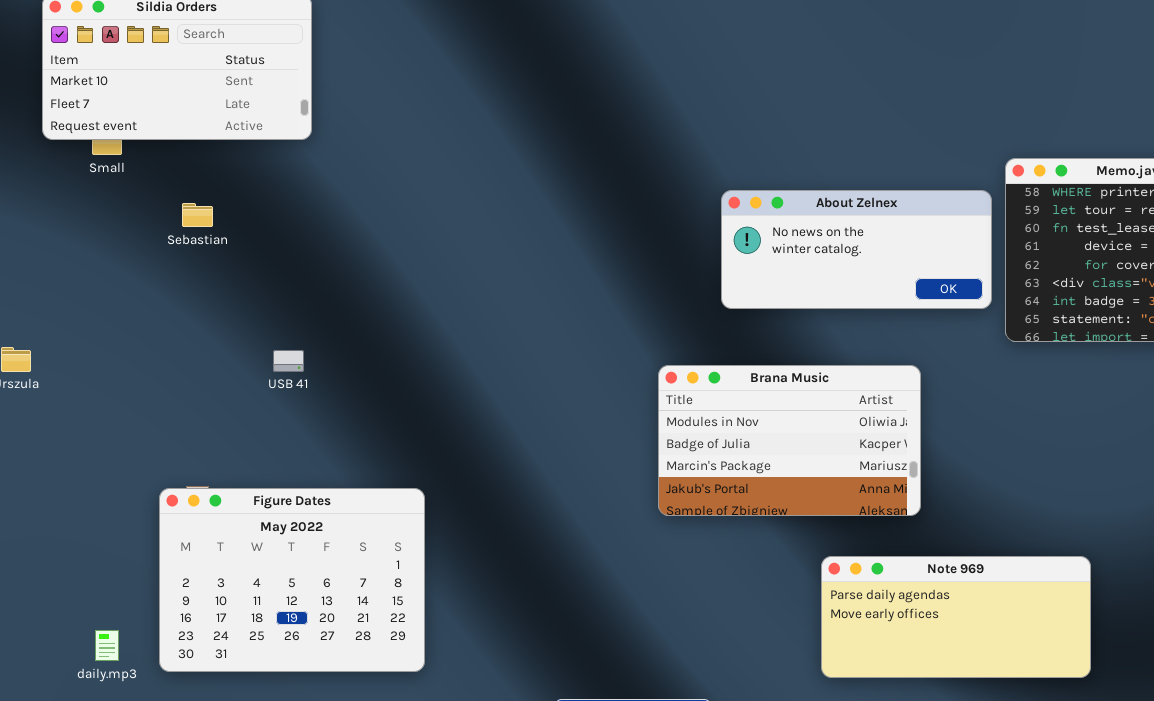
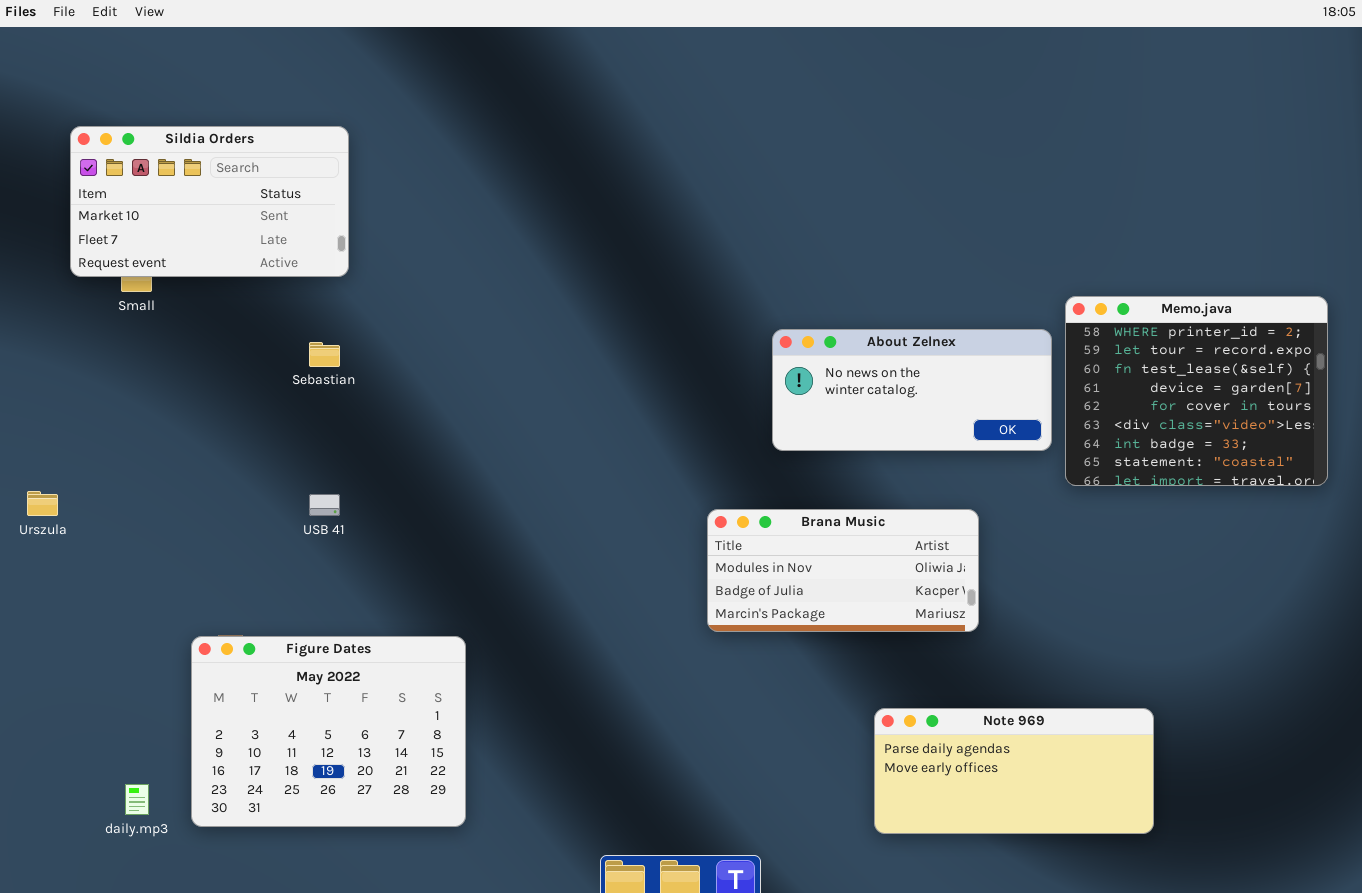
Sebastian: [182,203,213,227] -> [309,342,340,367], moved
Brana Music: [658,365,921,516] -> [707,509,979,632], resized

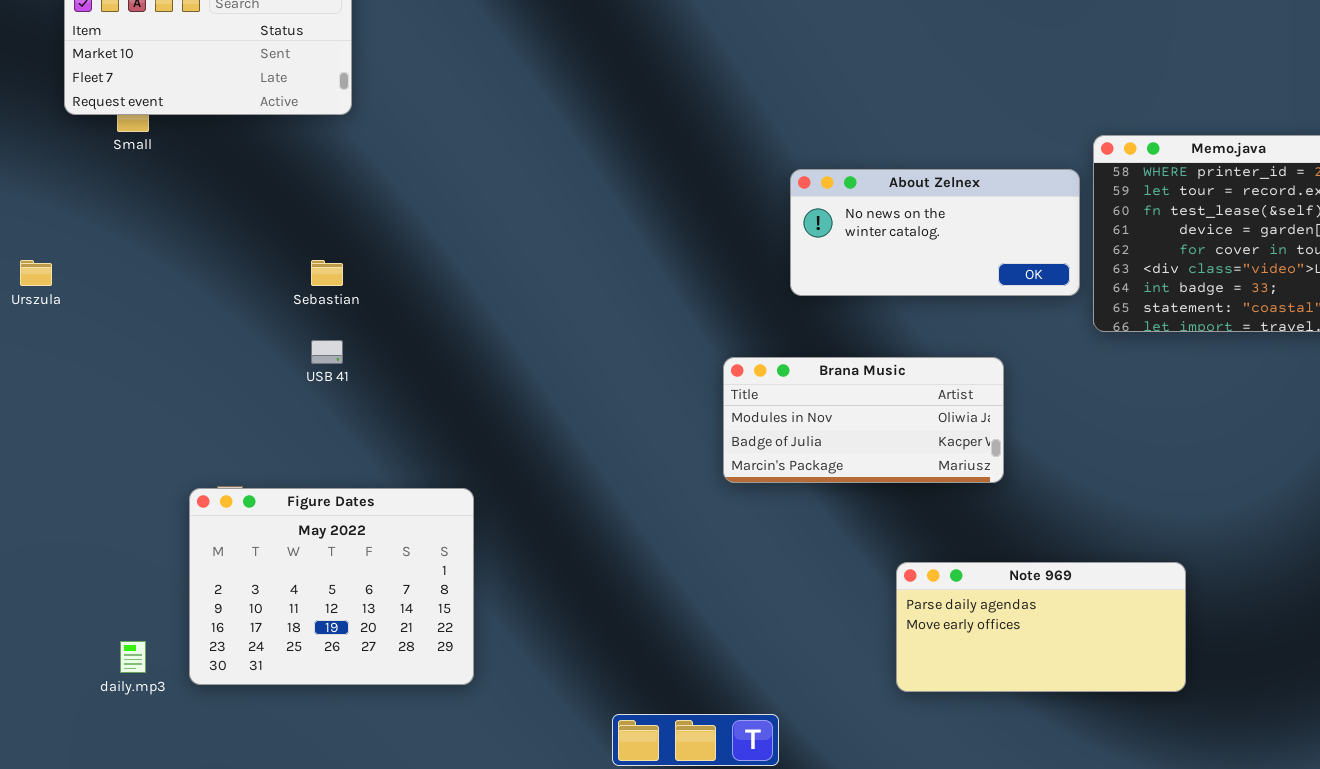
Sebastian: [309,342,340,367] -> [311,260,343,286], moved
Urszula: [27,491,58,516] -> [20,260,52,286], moved

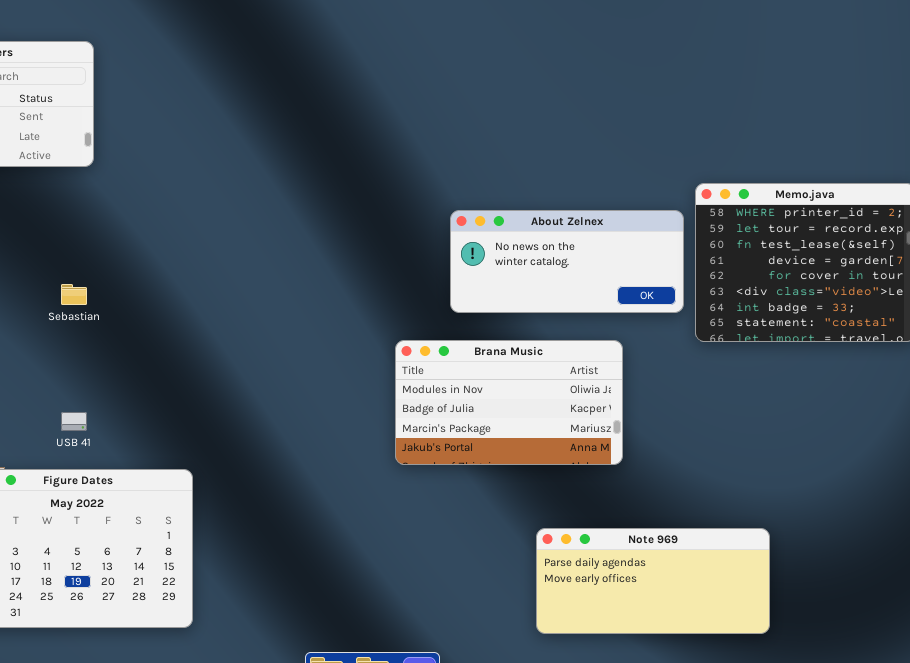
USB 41: [311,340,343,364] -> [61,412,87,431], moved
Brana Music: [723,357,1004,483] -> [395,340,623,465], resized

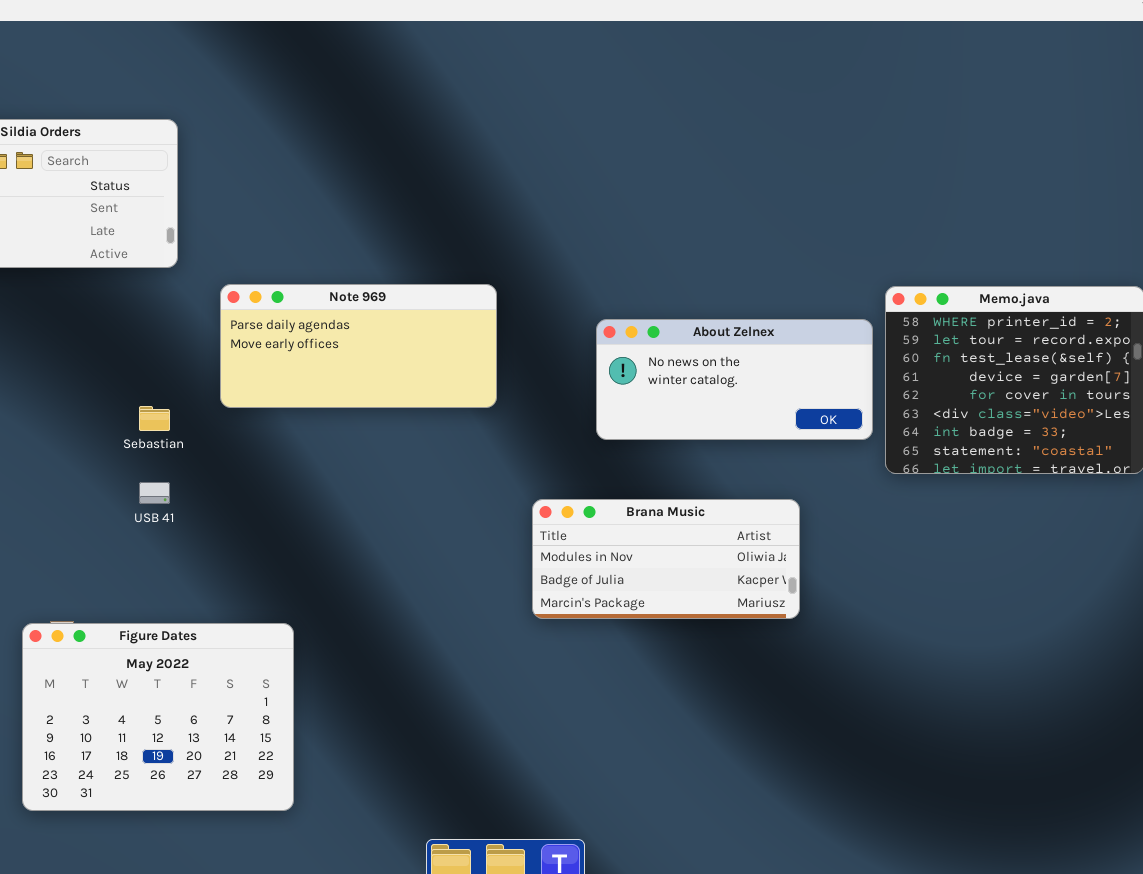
Brana Music: [395,340,623,465] -> [532,499,800,619], resized
USB 41: [61,412,87,431] -> [139,482,170,504], moved
Note 969: [536,528,770,634] -> [220,284,497,408], moved

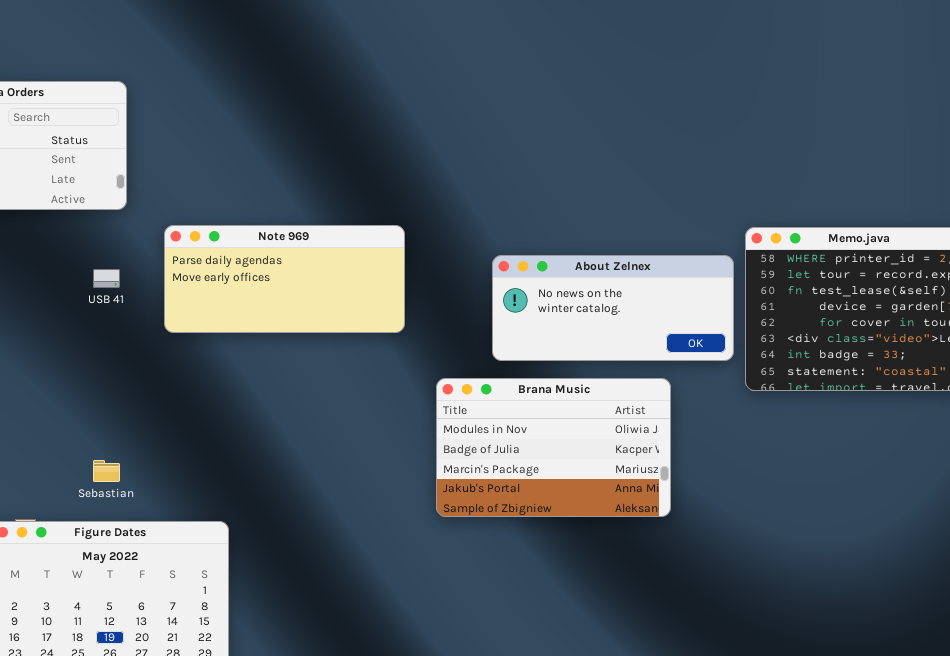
Sebastian: [139,406,170,431] -> [93,460,120,482], moved
USB 41: [139,482,170,504] -> [93,269,120,288], moved
Brana Music: [532,499,800,619] -> [436,378,671,517], resized

